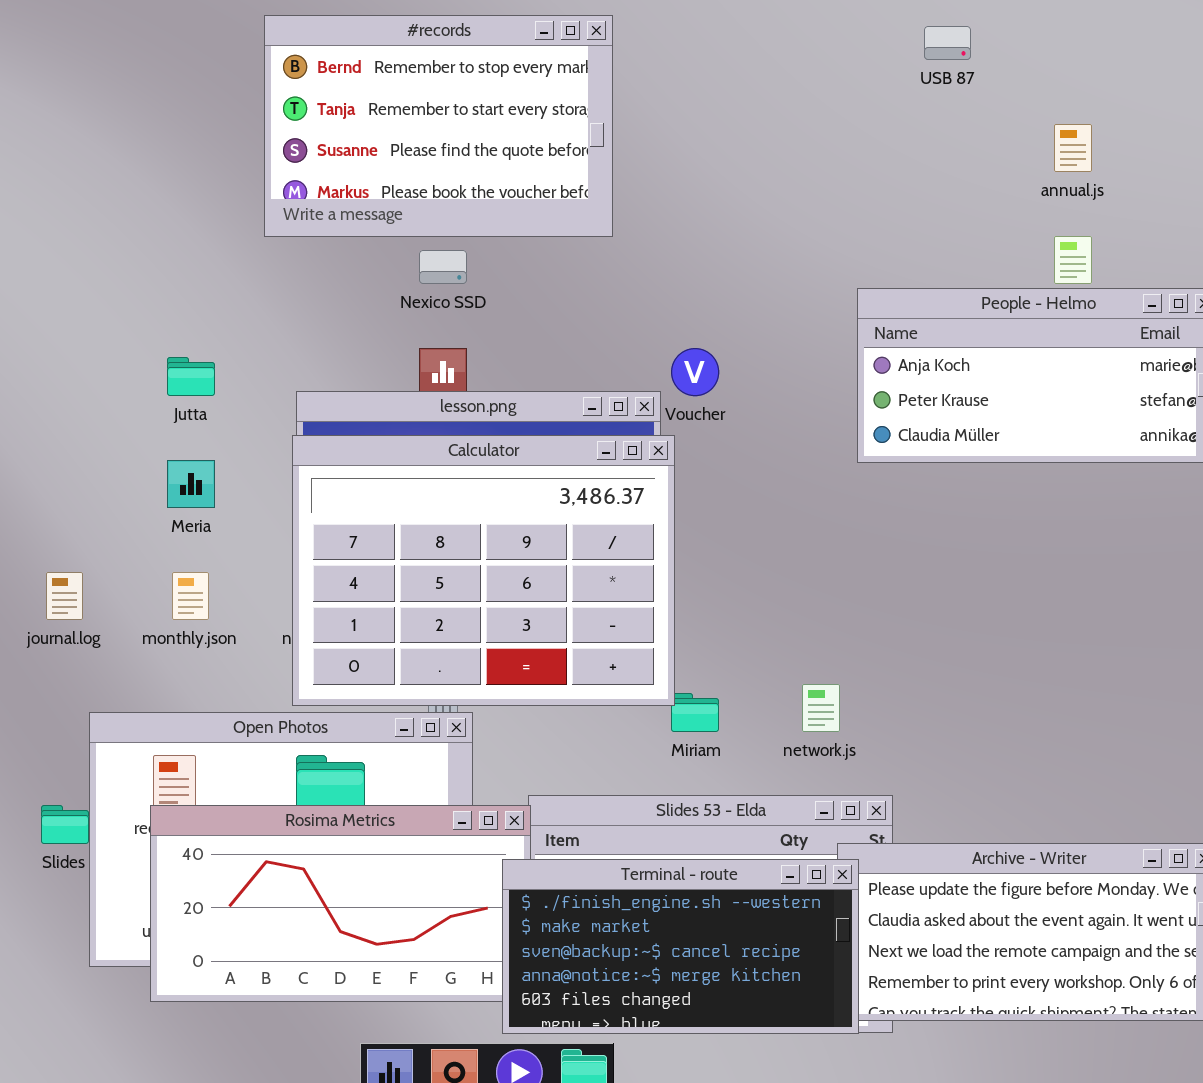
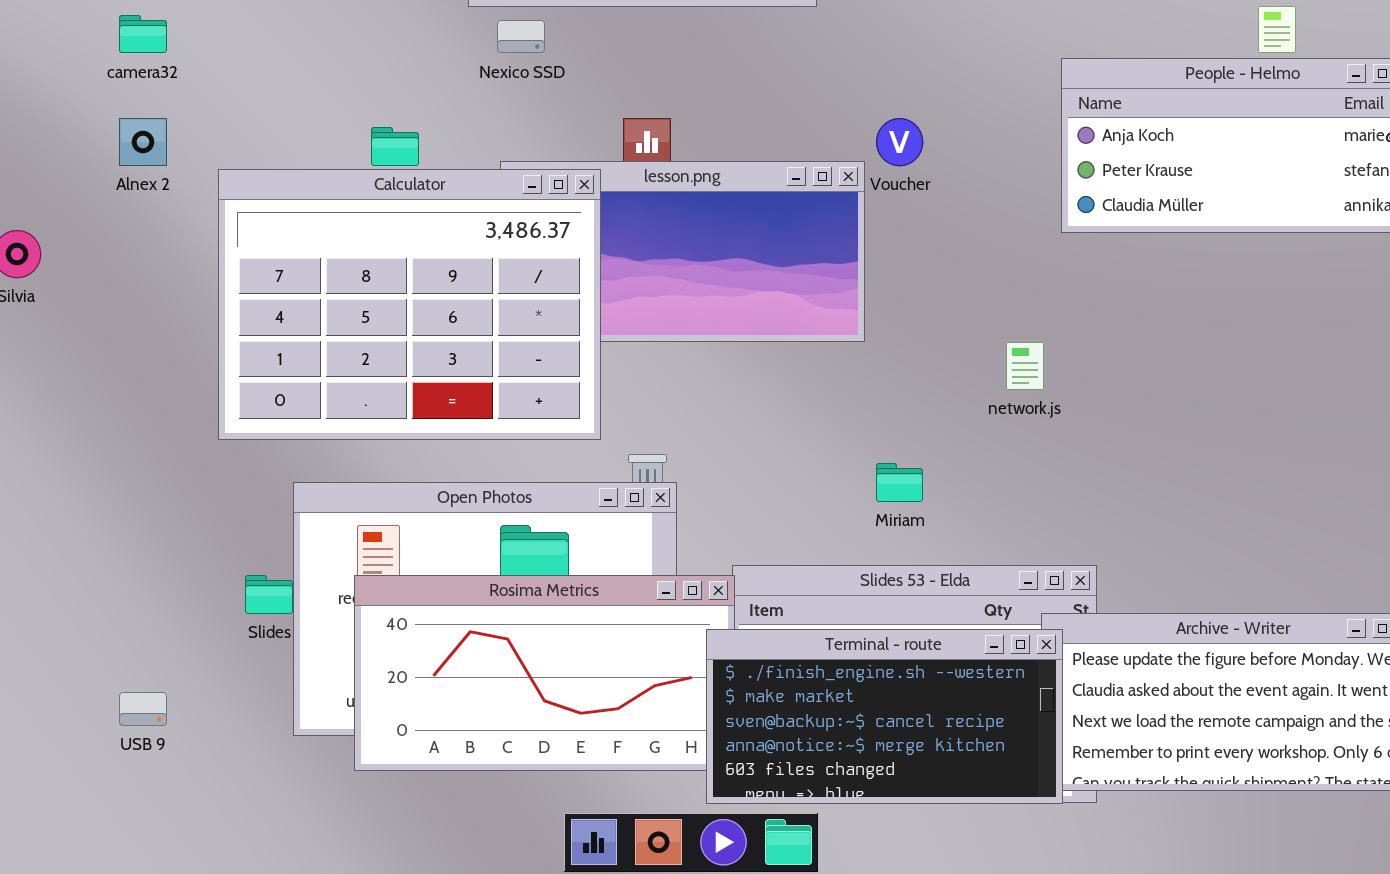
Nexico SSD: [419,250,467,284] -> [497,20,545,53], moved
Calculator: [292,435,675,706] -> [218,169,601,440], moved
network.js: [802,684,840,732] -> [1006,342,1044,390], moved

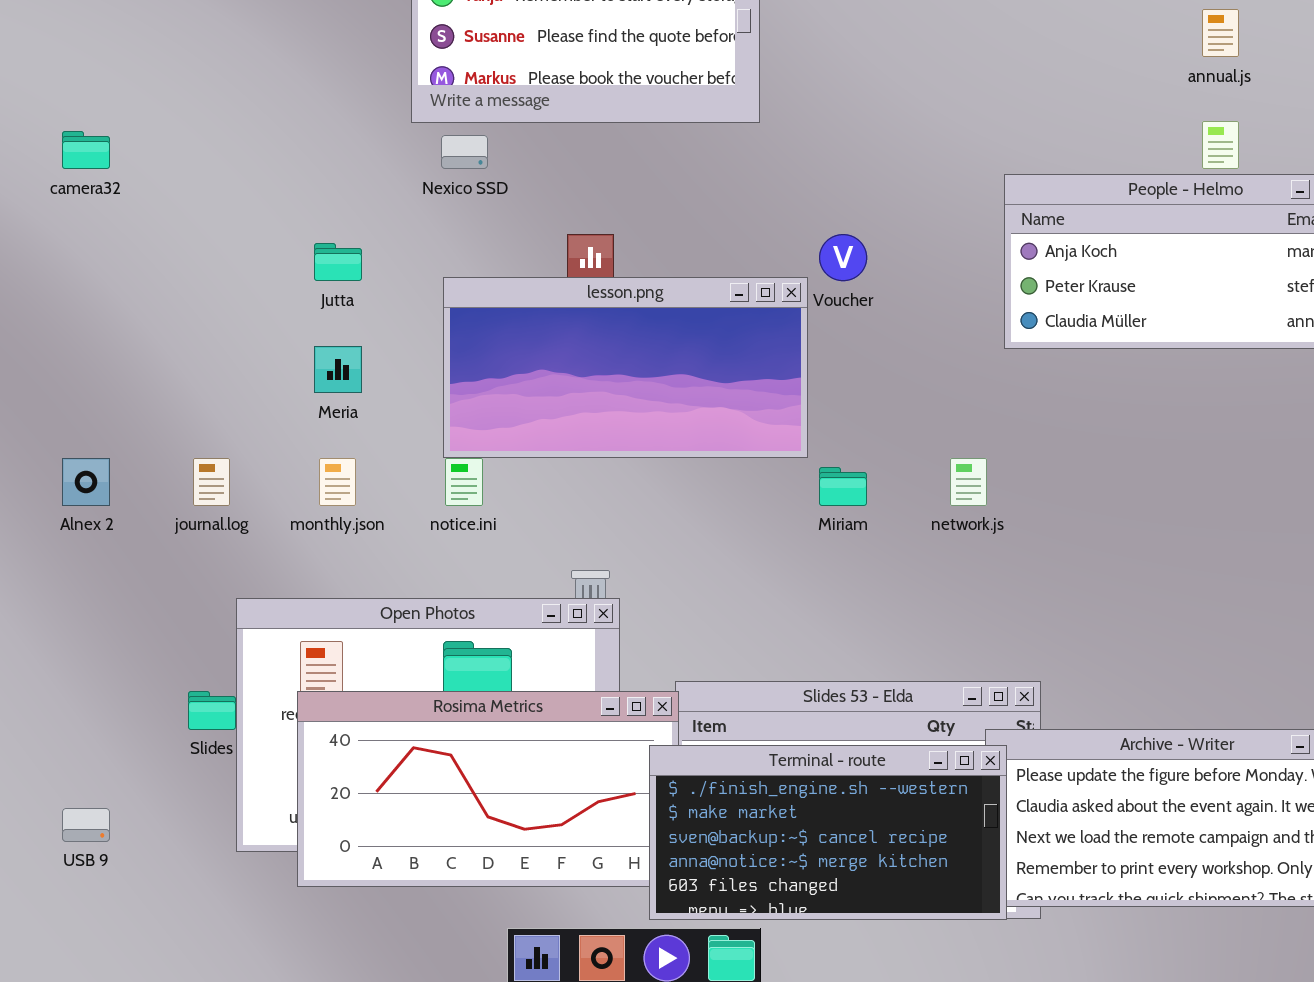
Alnex 2: [119,118,167,166] -> [62,458,110,506], moved
Calculator: [218,169,601,440] -> none, closed
Miriam: [876,463,923,502] -> [819,467,867,506], moved

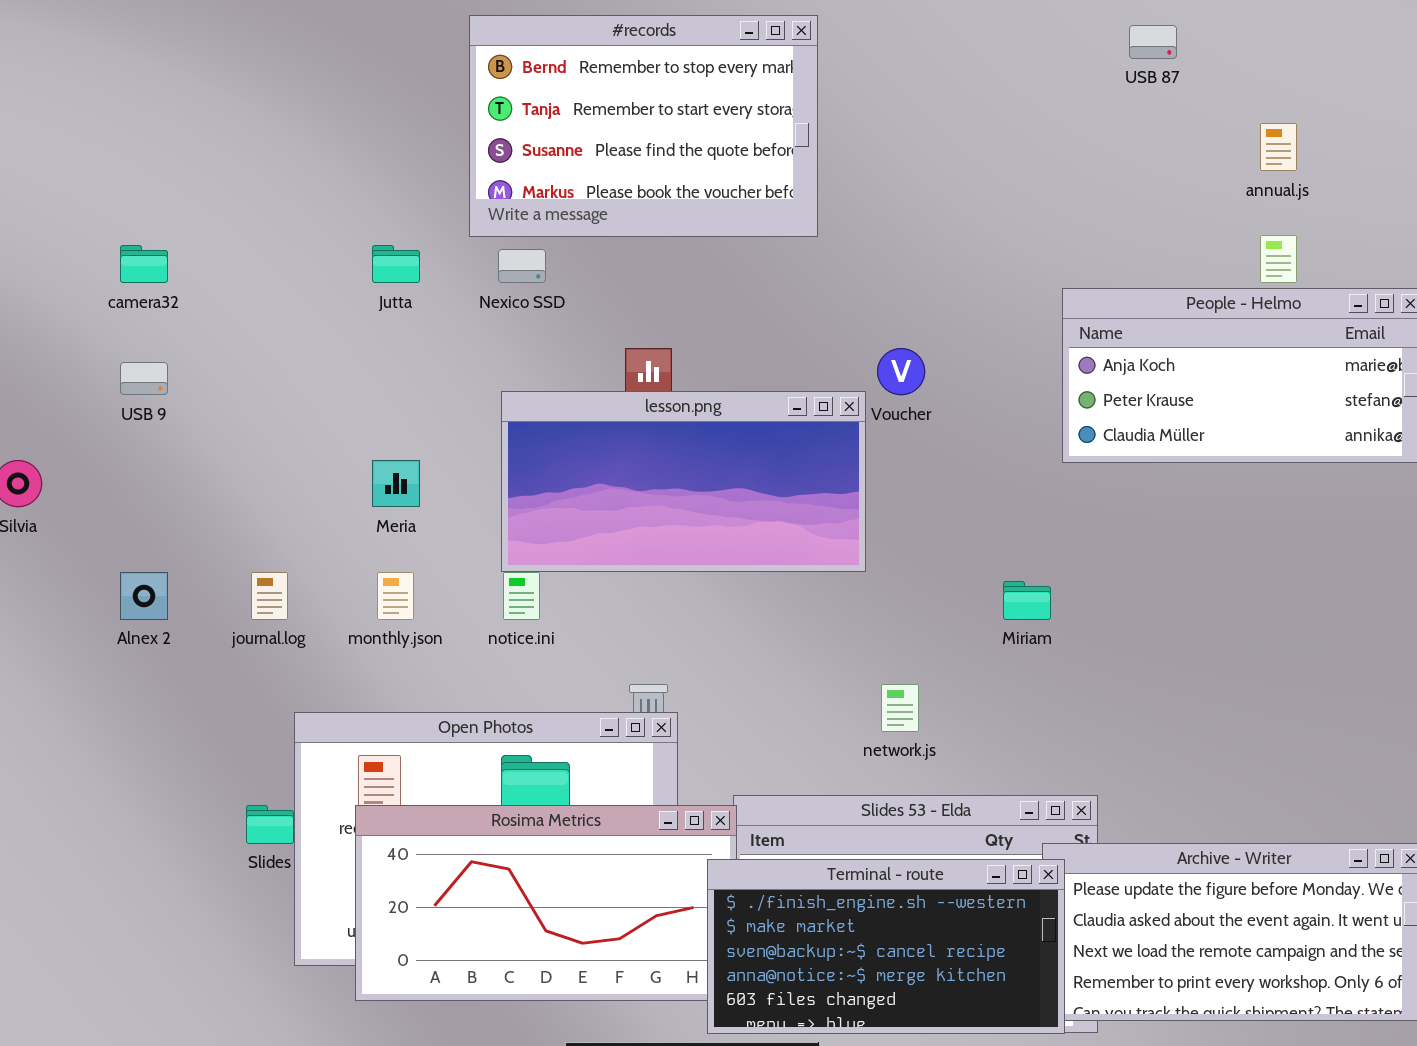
Jutta: [314,243,362,281] -> [372,245,420,283], moved
network.js: [950,458,987,506] -> [881,684,919,732], moved
Miriam: [819,467,867,506] -> [1003,581,1051,620], moved
USB 9: [62,808,110,842] -> [120,362,168,395], moved

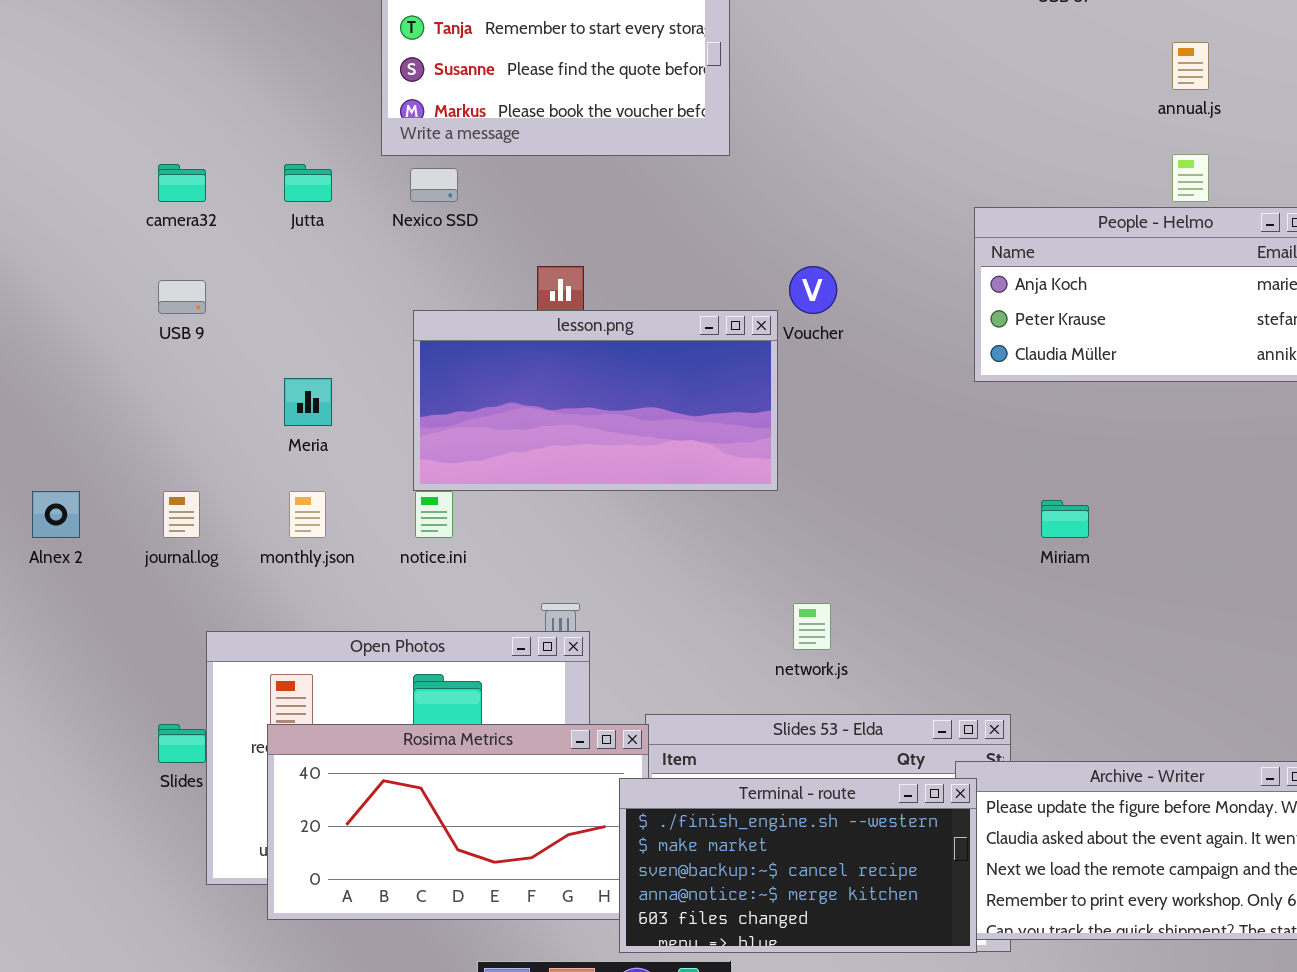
camera32: [120,245,168,283] -> [158,164,206,202], moved
USB 9: [120,362,168,395] -> [158,280,206,314], moved
Miriam: [1003,581,1051,620] -> [1041,500,1089,538], moved

